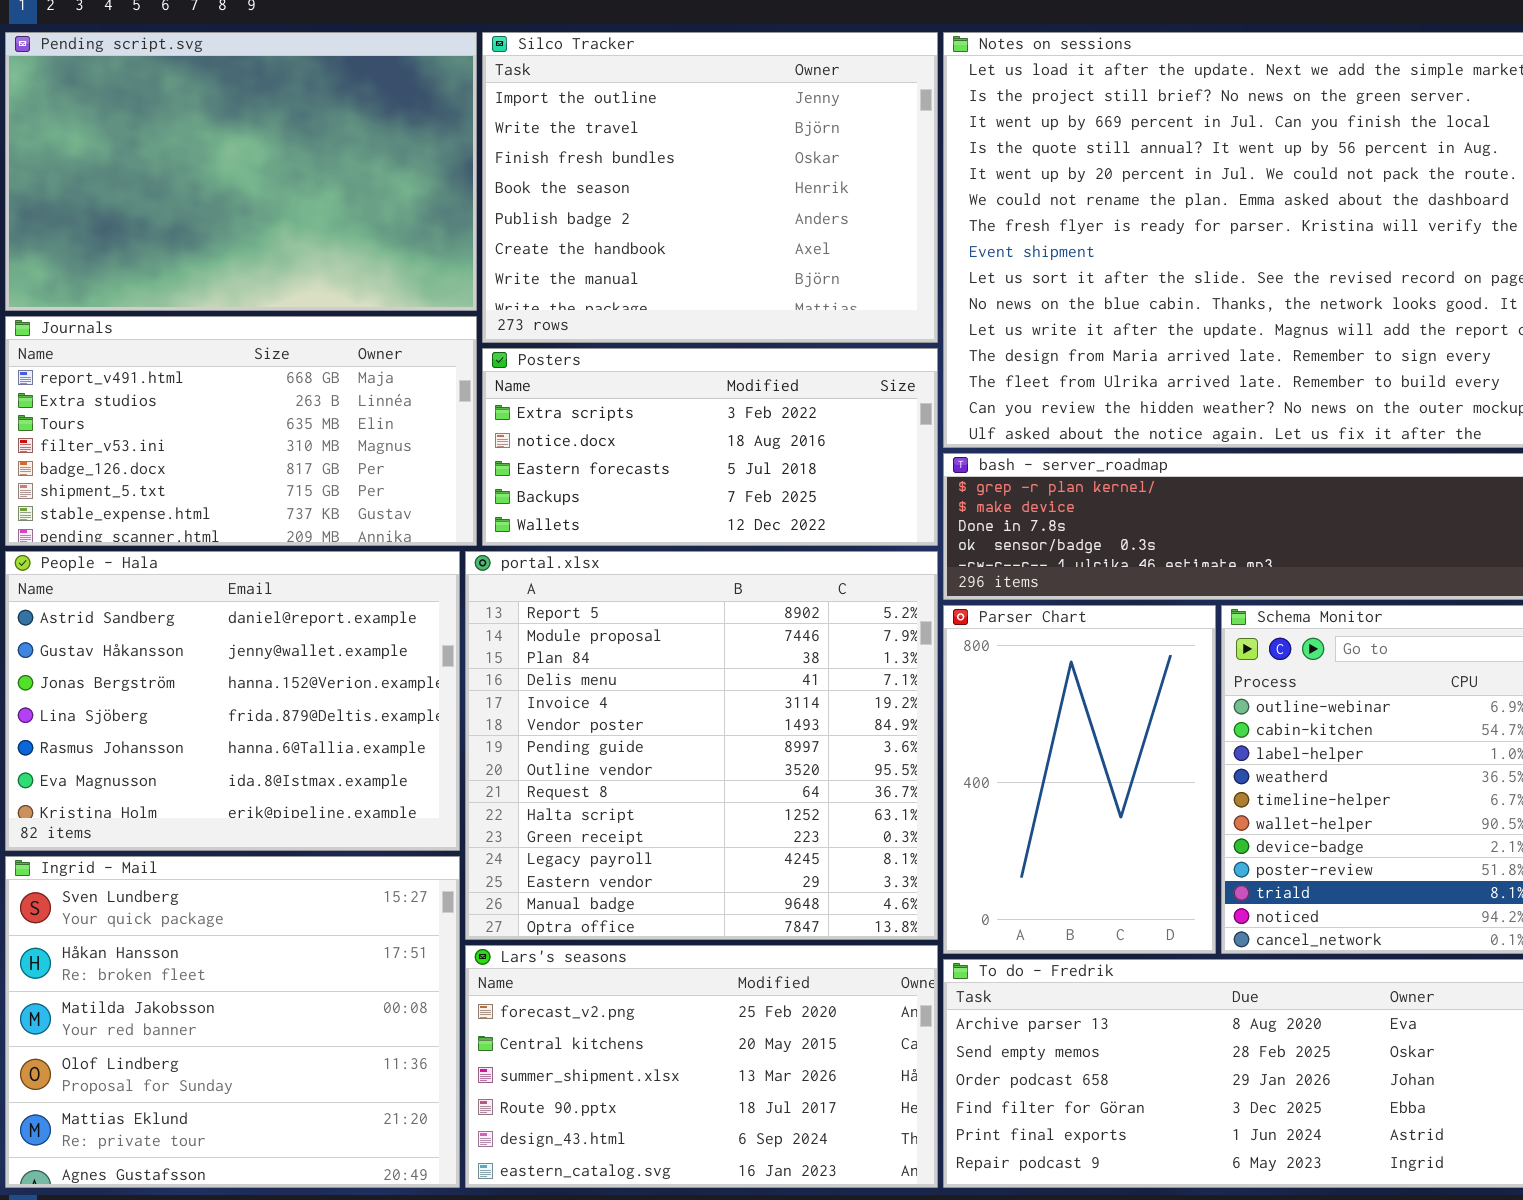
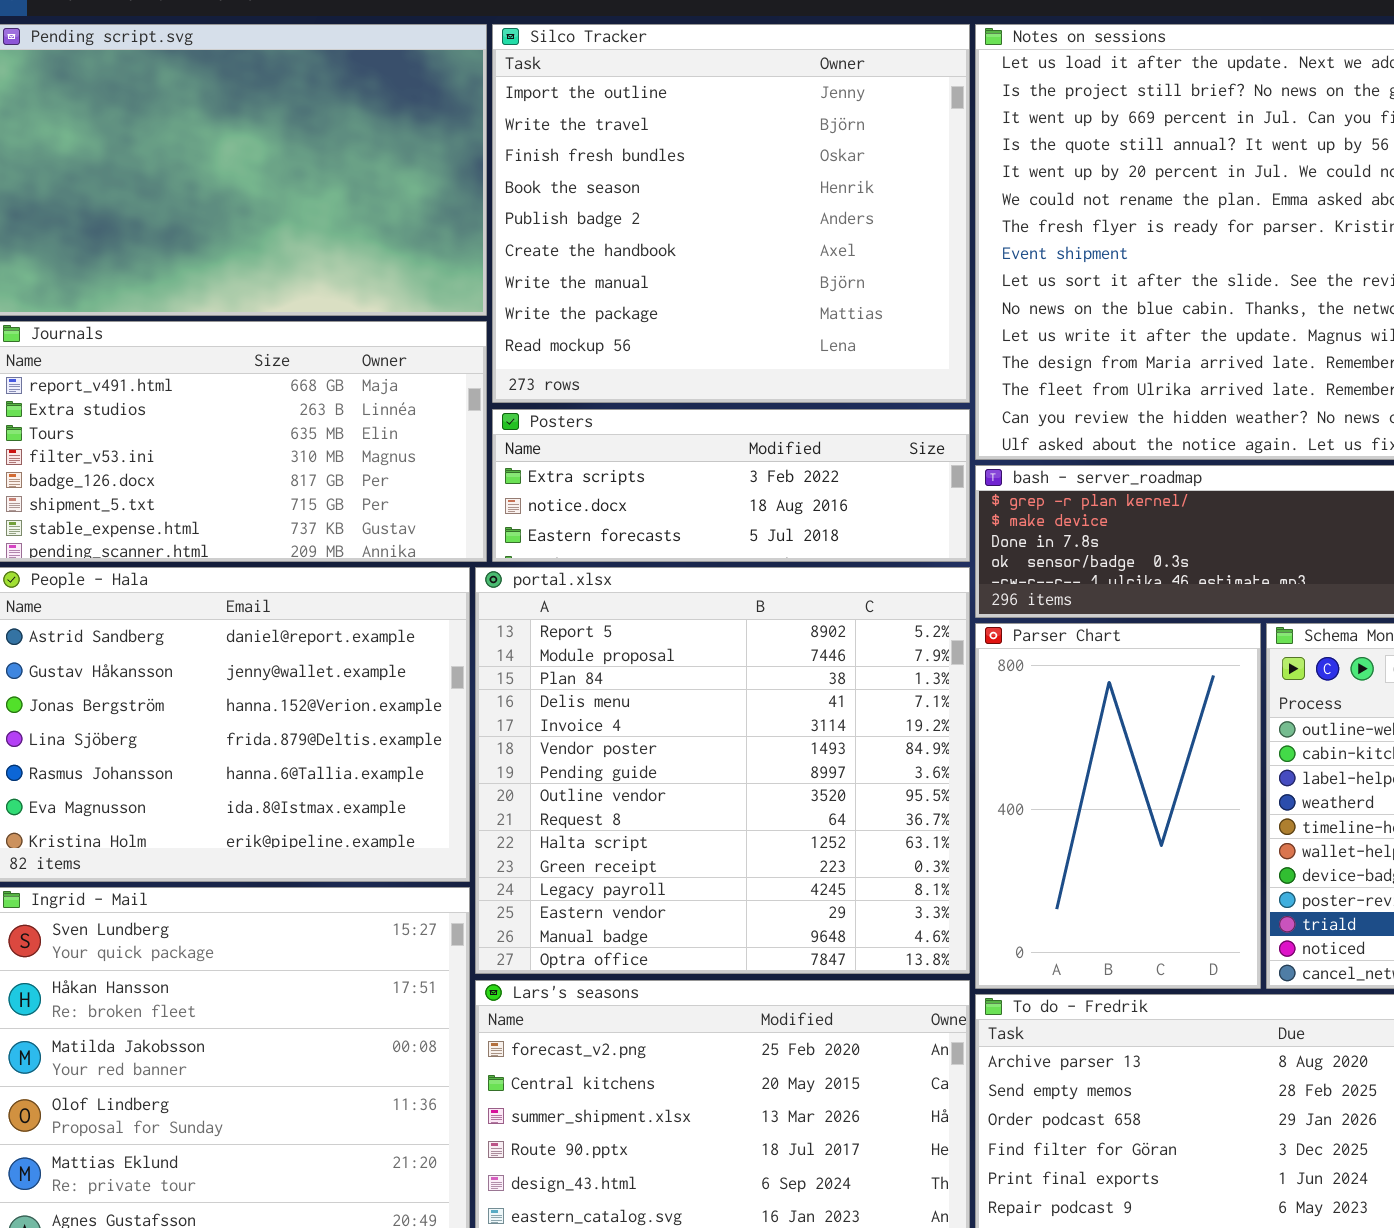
Silco Tracker: [482,32,938,343] -> [492,24,970,403], resized
Posters: [482,348,938,546] -> [492,409,970,562], resized

